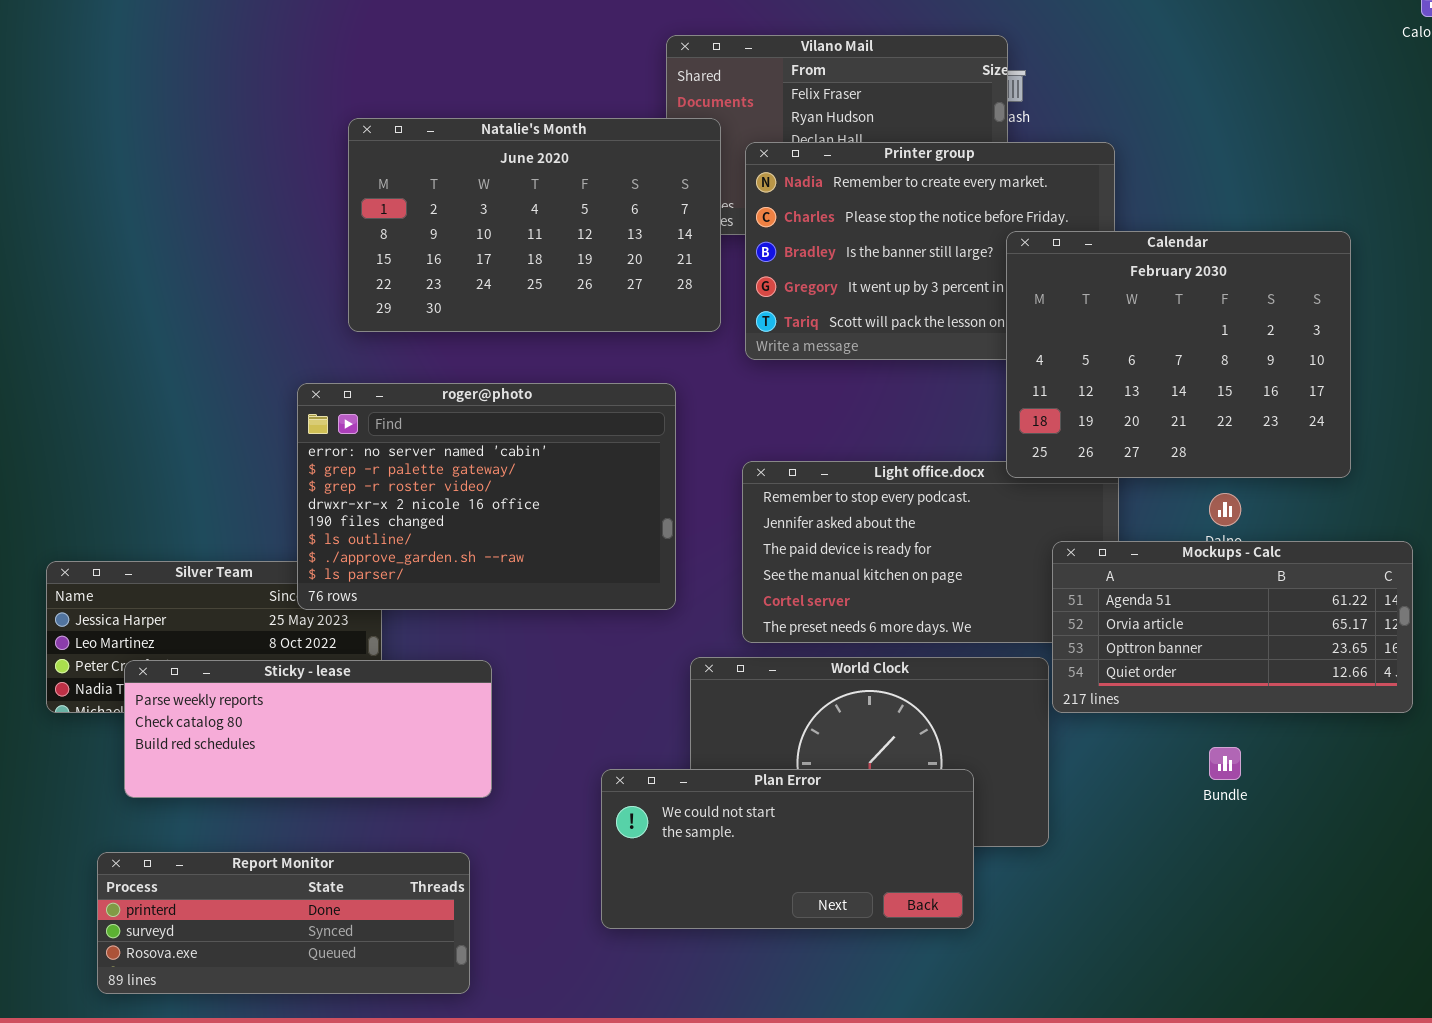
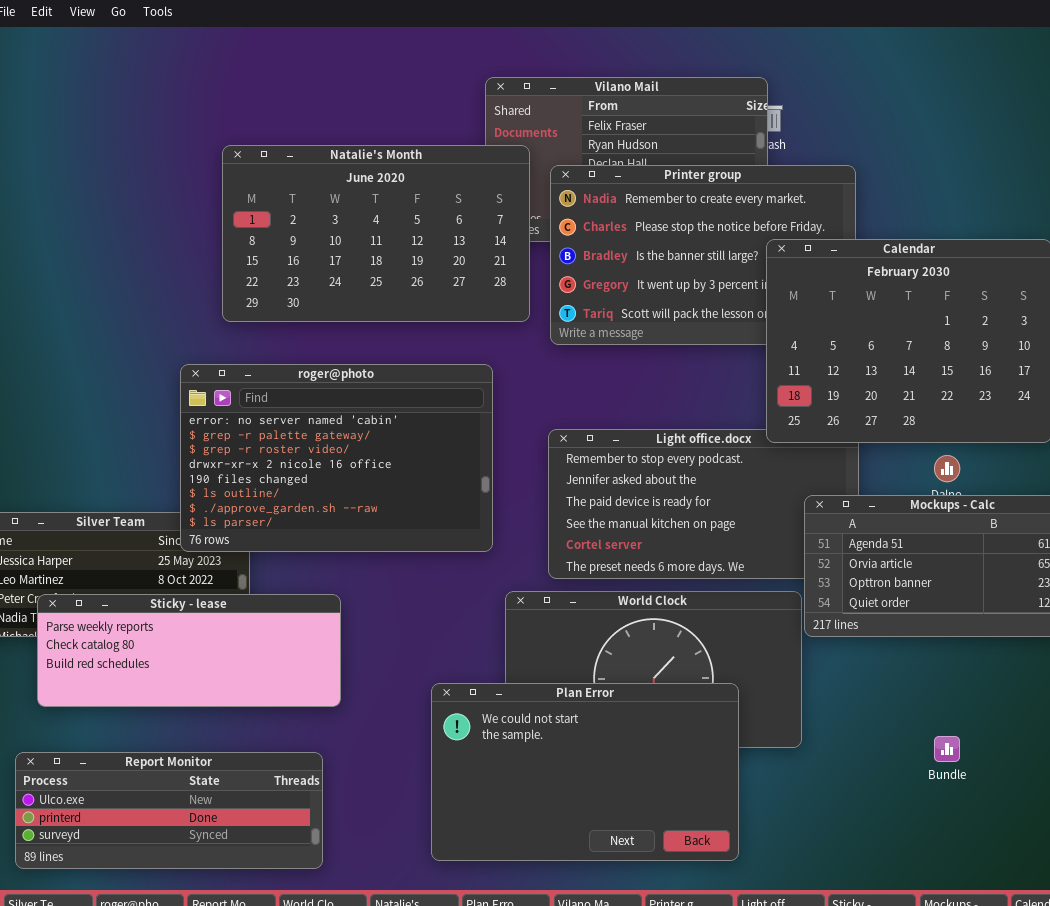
Bundle: [1209,747,1241,780] -> [934,736,960,762], moved
Plan Error: [601,769,974,929] -> [431,683,739,861], resized
Report Monitor: [97,852,470,994] -> [15,752,323,869], scrolled up 1 row

